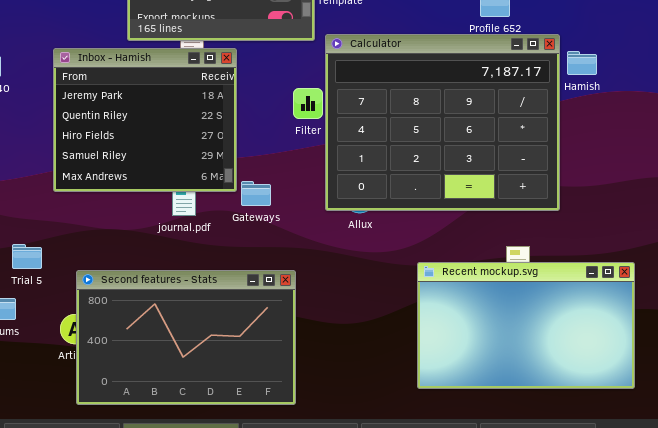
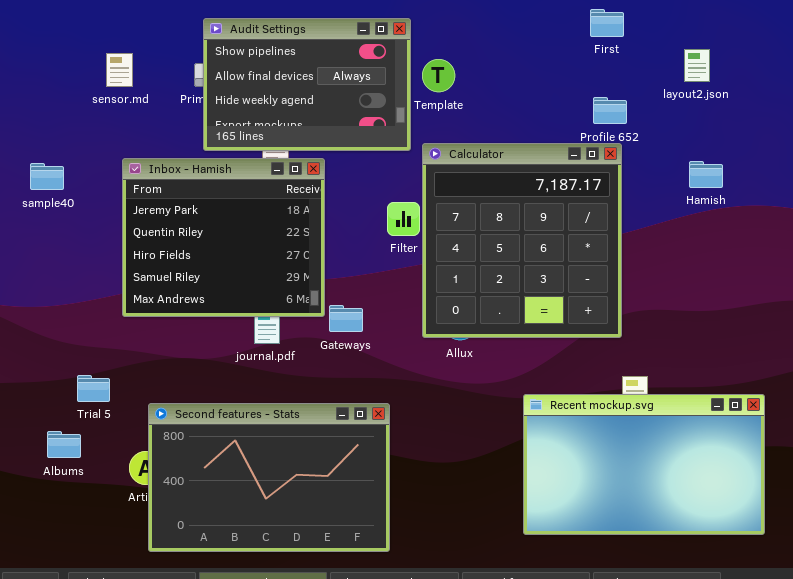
Calculator: [325,34,560,211] -> [422,143,622,338], resized

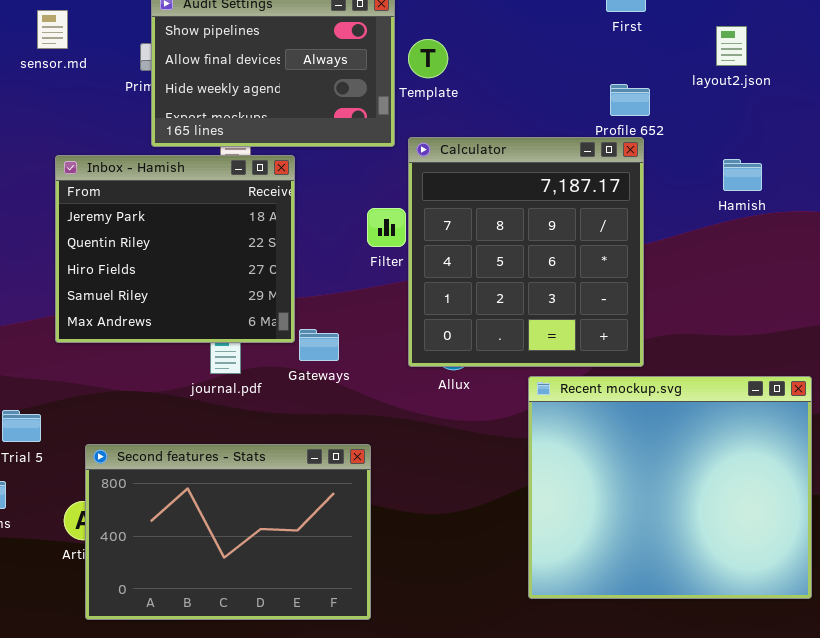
sensor.md: [106,53,133,87] -> [37,10,68,49], moved
Recent mockup.svg: [523,394,765,535] -> [528,376,812,599], resized

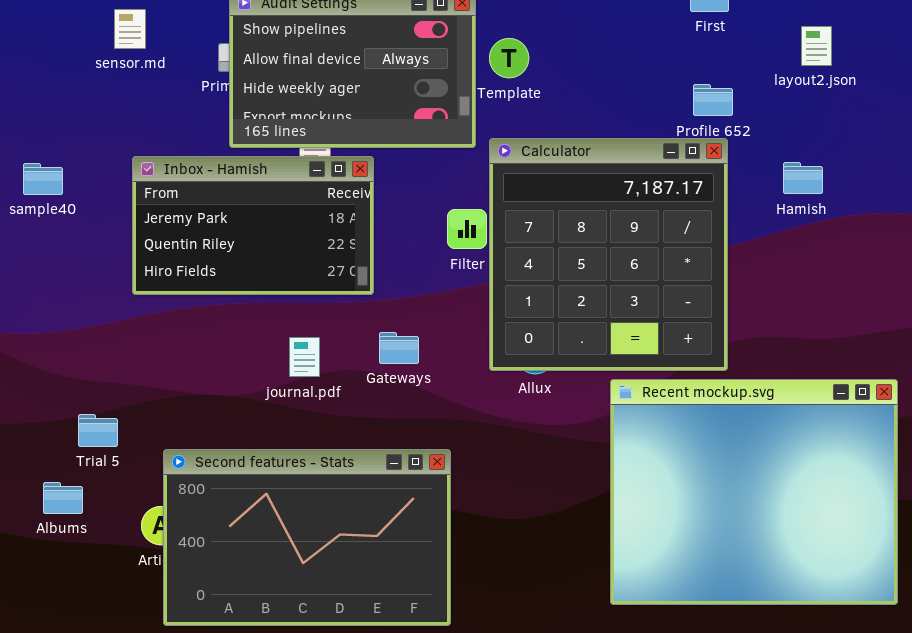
Inbox - Hamish: [55,155,295,343] -> [132,156,374,295], resized
Hamish: [723,159,762,191] -> [783,162,823,194], moved

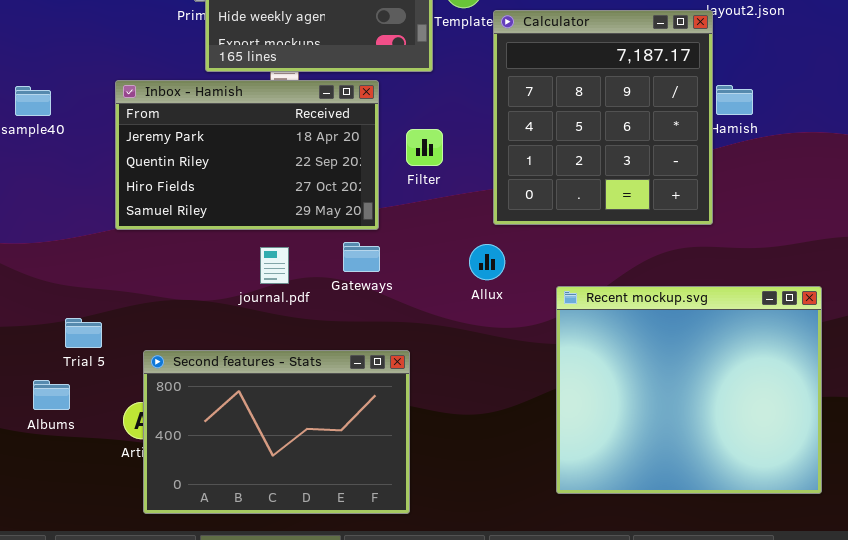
Calculator: [489,138,728,371] -> [493,10,713,225], moved
Inbox - Hamish: [132,156,374,295] -> [115,80,379,230], resized

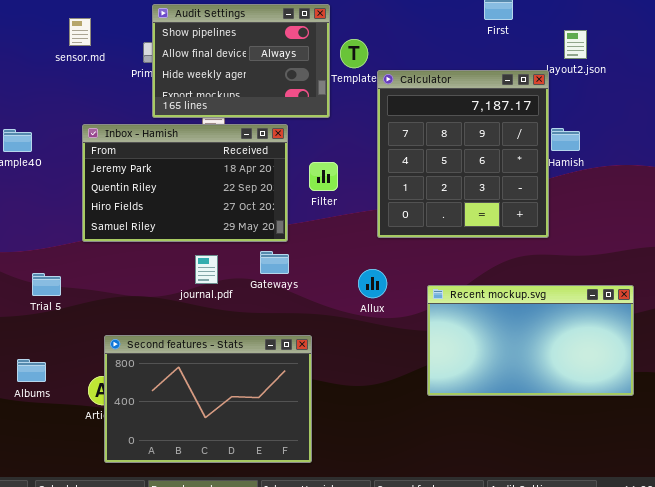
Allux: [469,244,505,280] -> [358,269,387,298], moved
Recent mockup.svg: [556,286,822,494] -> [427,285,634,396], resized
Trial 5: [65,318,102,348] -> [32,273,61,296], moved

